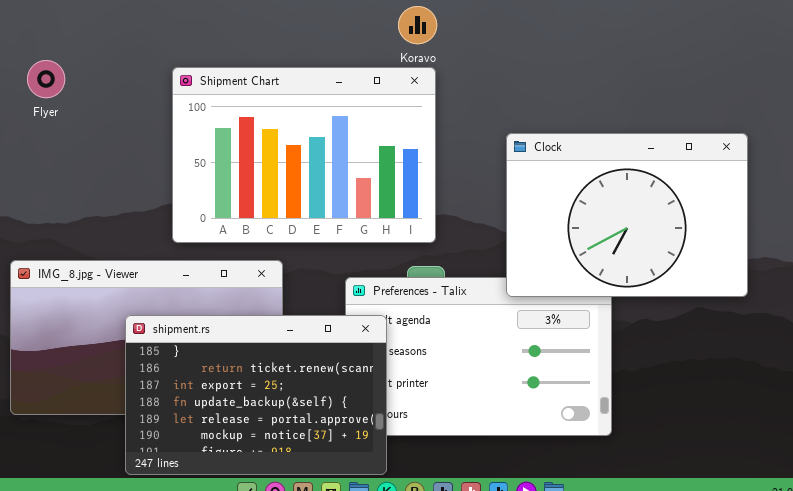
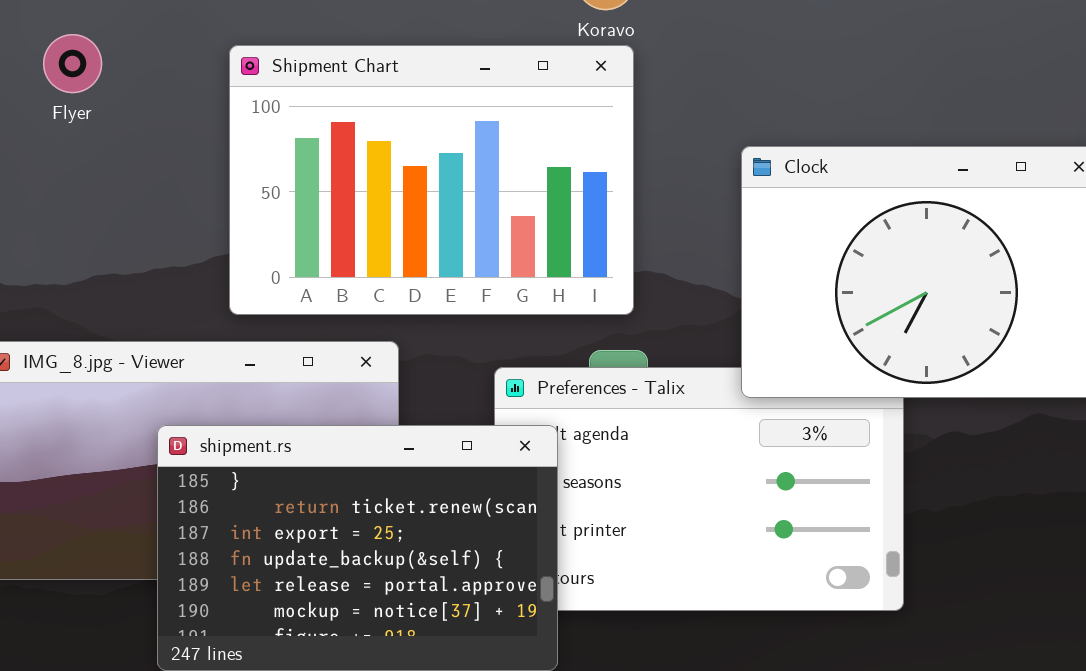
Flyer: [27,60,65,98] -> [43,34,102,93], moved

